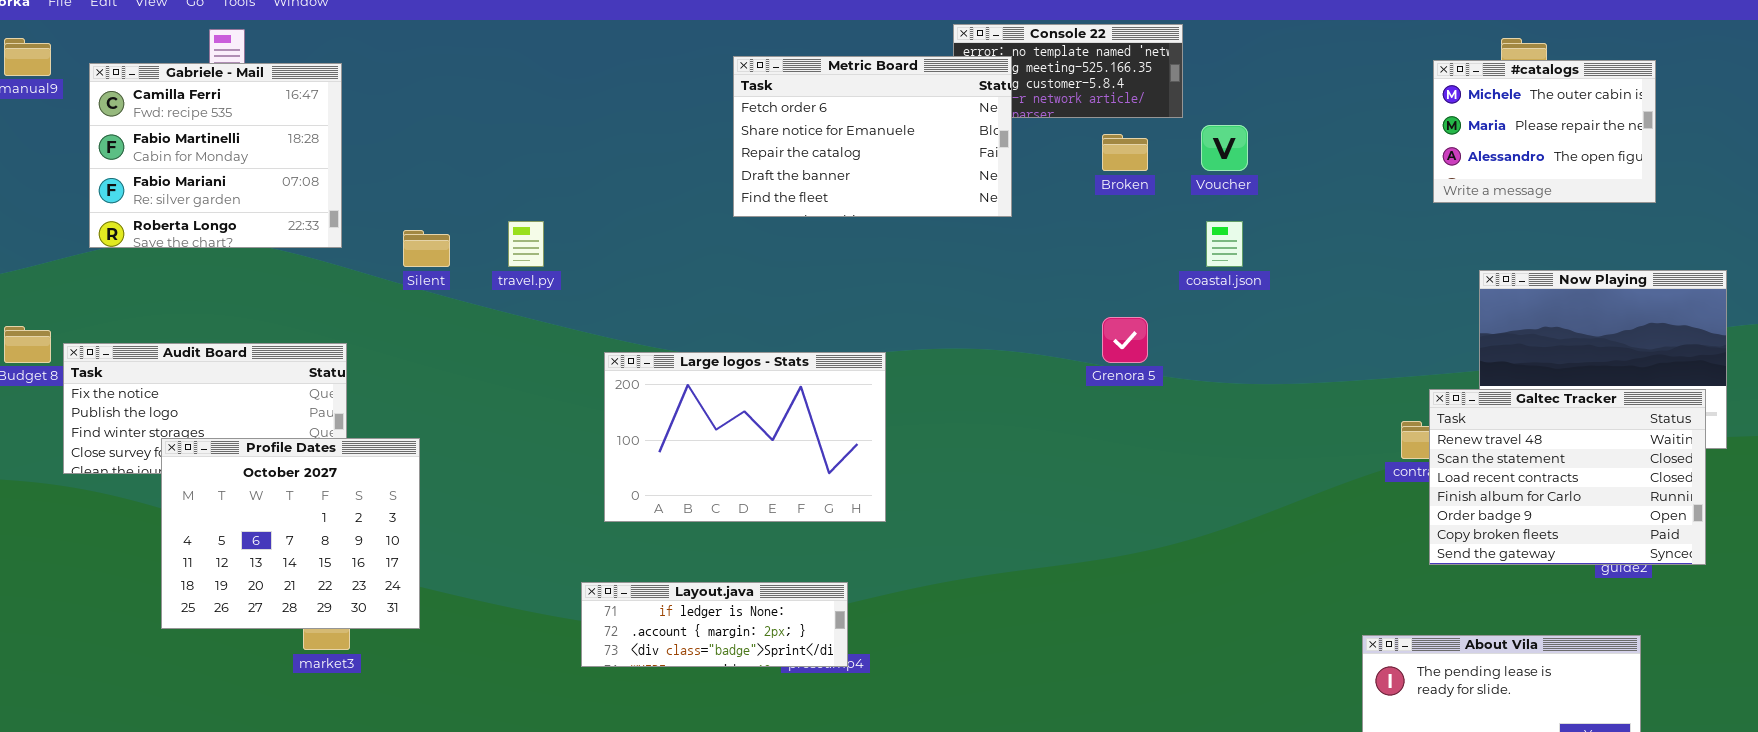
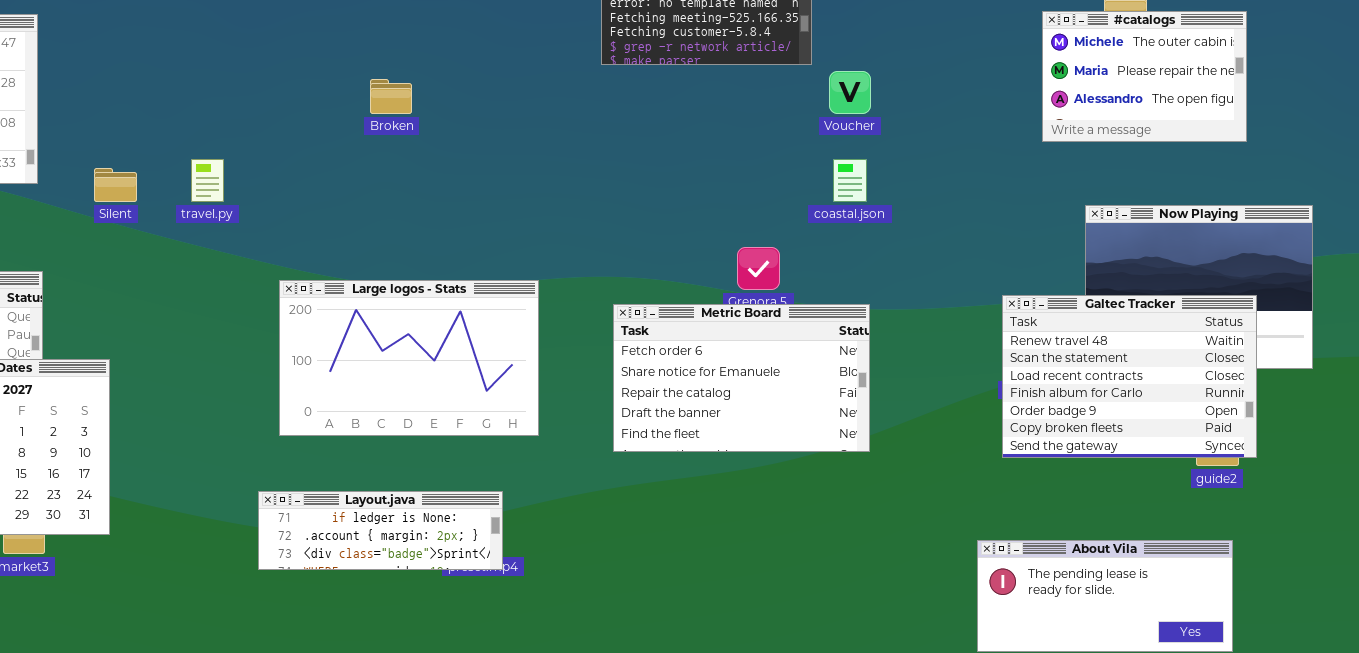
Metric Board: [733,56,1012,217] -> [613,304,870,452], moved
Broken: [1102,134,1148,171] -> [370,79,412,114], moved
Galtec Tracker: [1429,389,1706,565] -> [1002,295,1257,458], moved

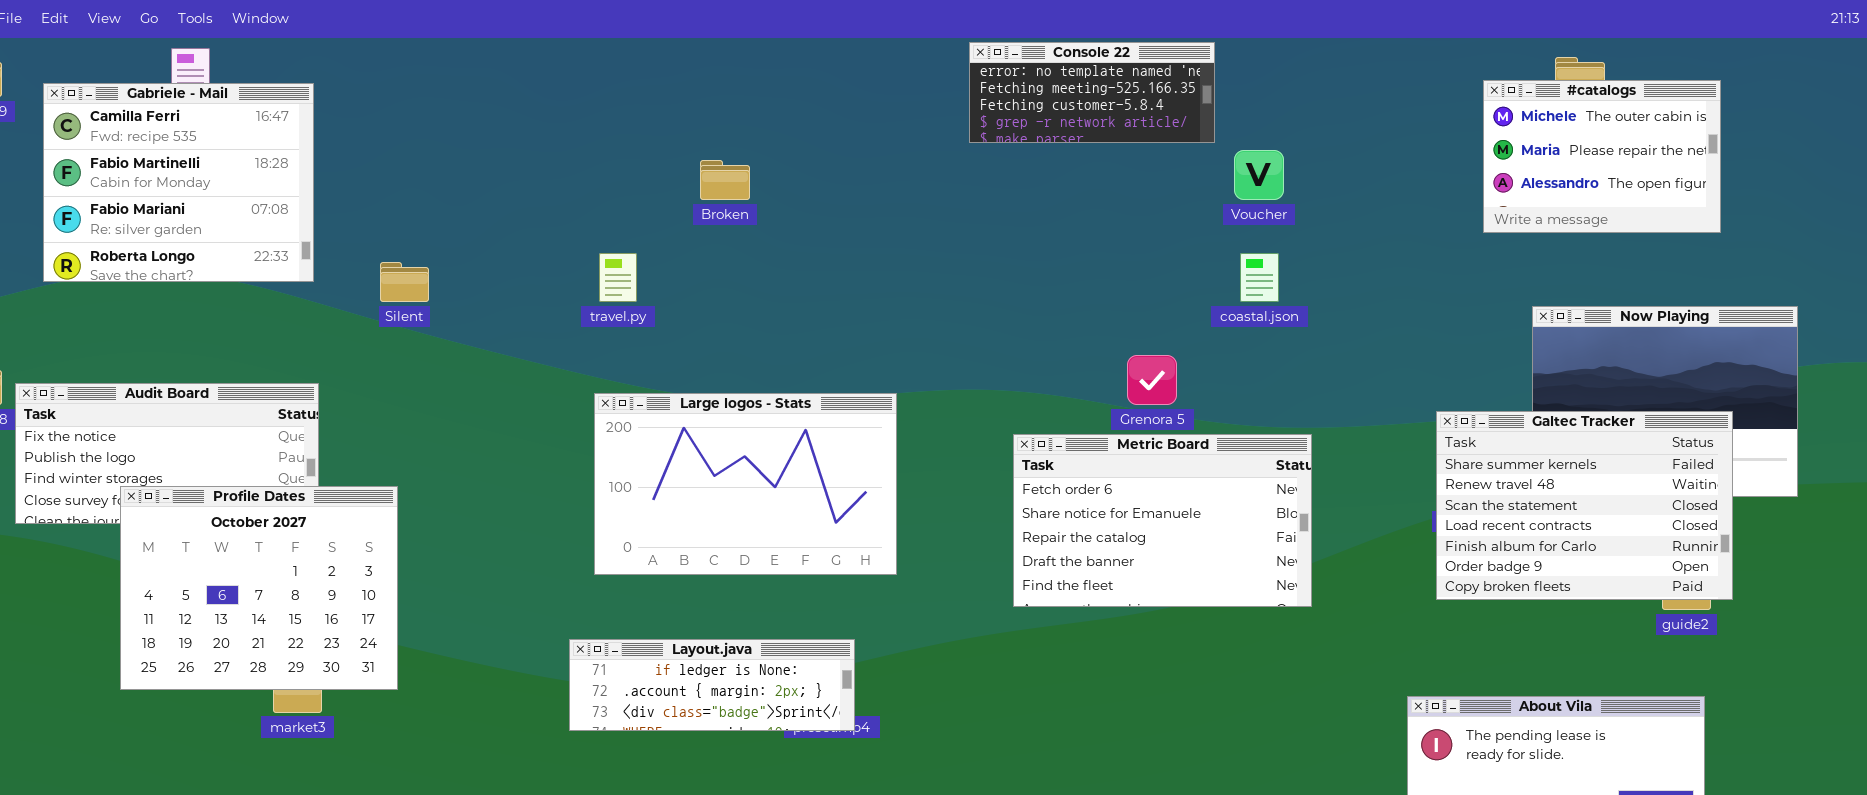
travel.py: [191,159,224,202] -> [599,253,637,302], moved
Galtec Tracker: [1002,295,1257,458] -> [1436,411,1733,600], scrolled up 1 row
Metric Board: [613,304,870,452] -> [1013,434,1312,607], moved

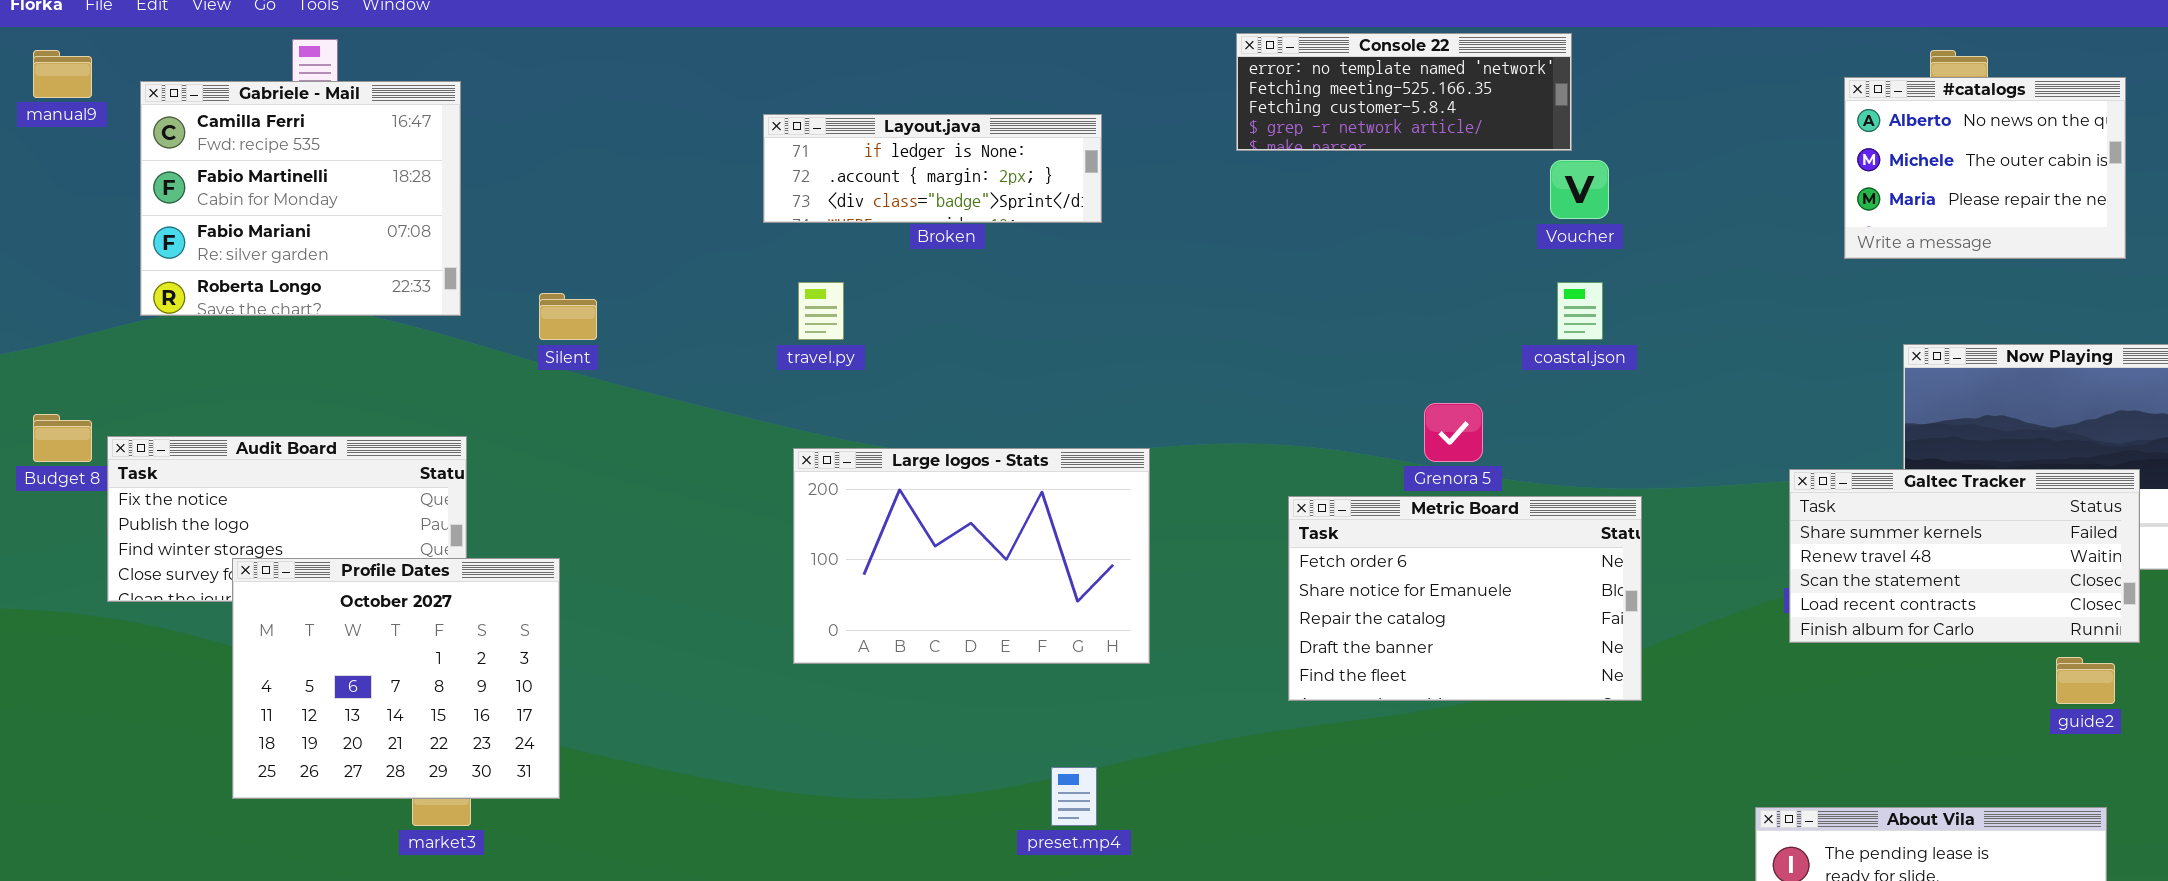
Console 22: [969,42,1215,143] -> [1236,33,1572,151], resized
#catalogs: [1483,80,1721,233] -> [1844,77,2126,259], scrolled up 1 row
Galtec Tracker: [1436,411,1733,600] -> [1789,469,2140,643], resized
Layout.java: [569,639,855,731] -> [763,114,1102,223], moved

